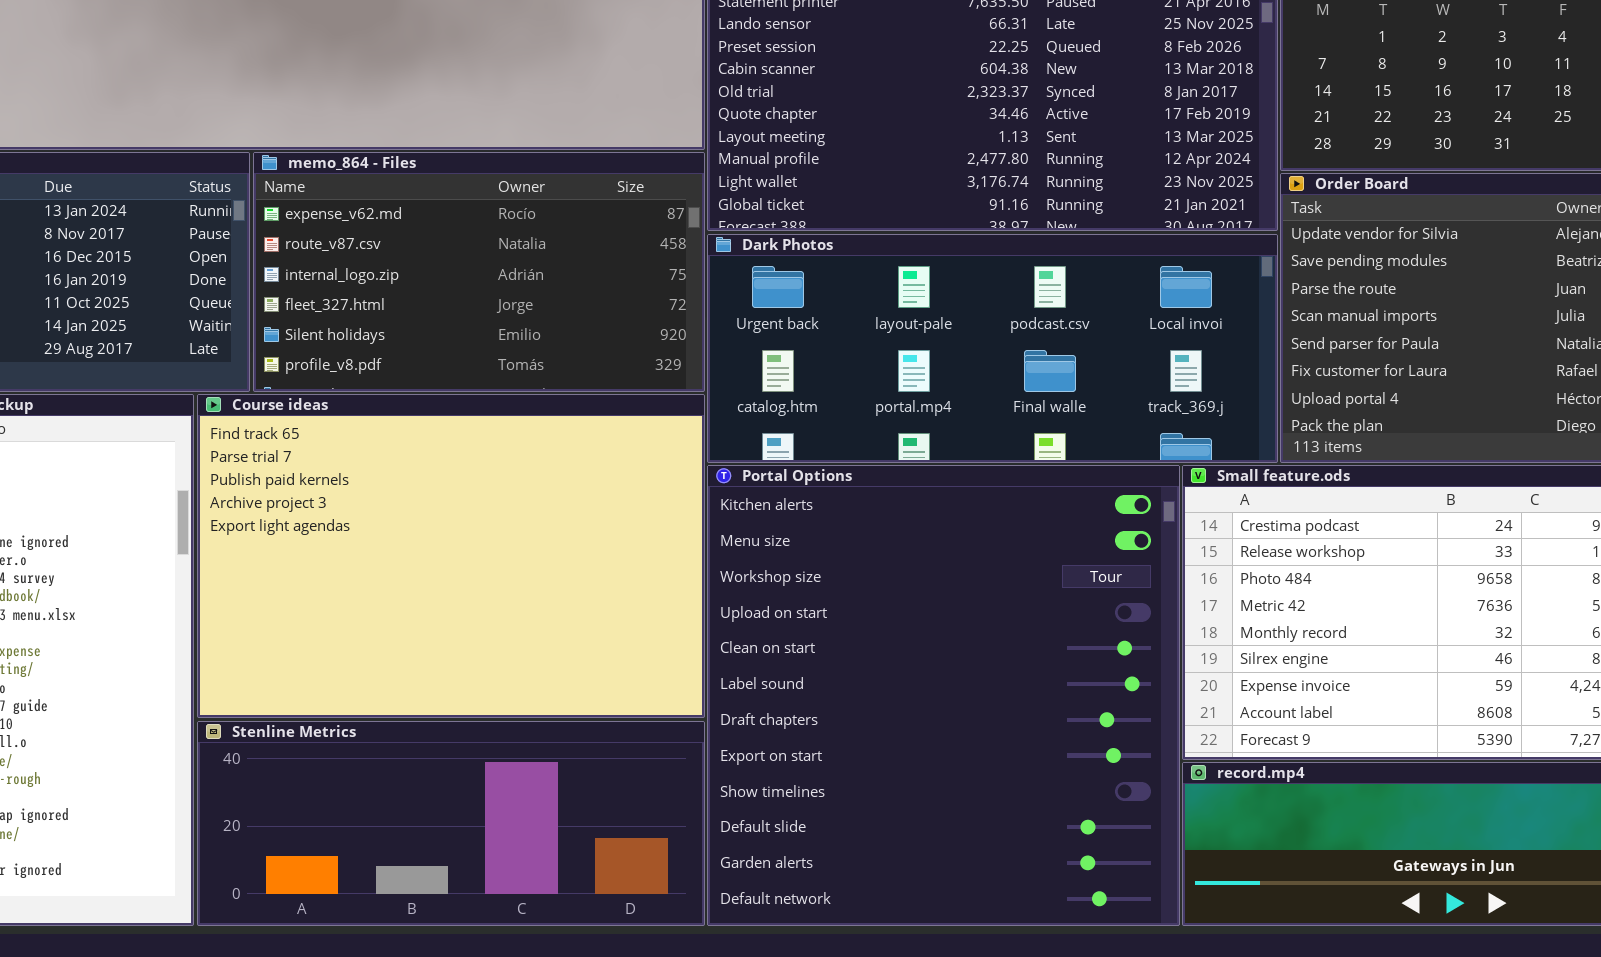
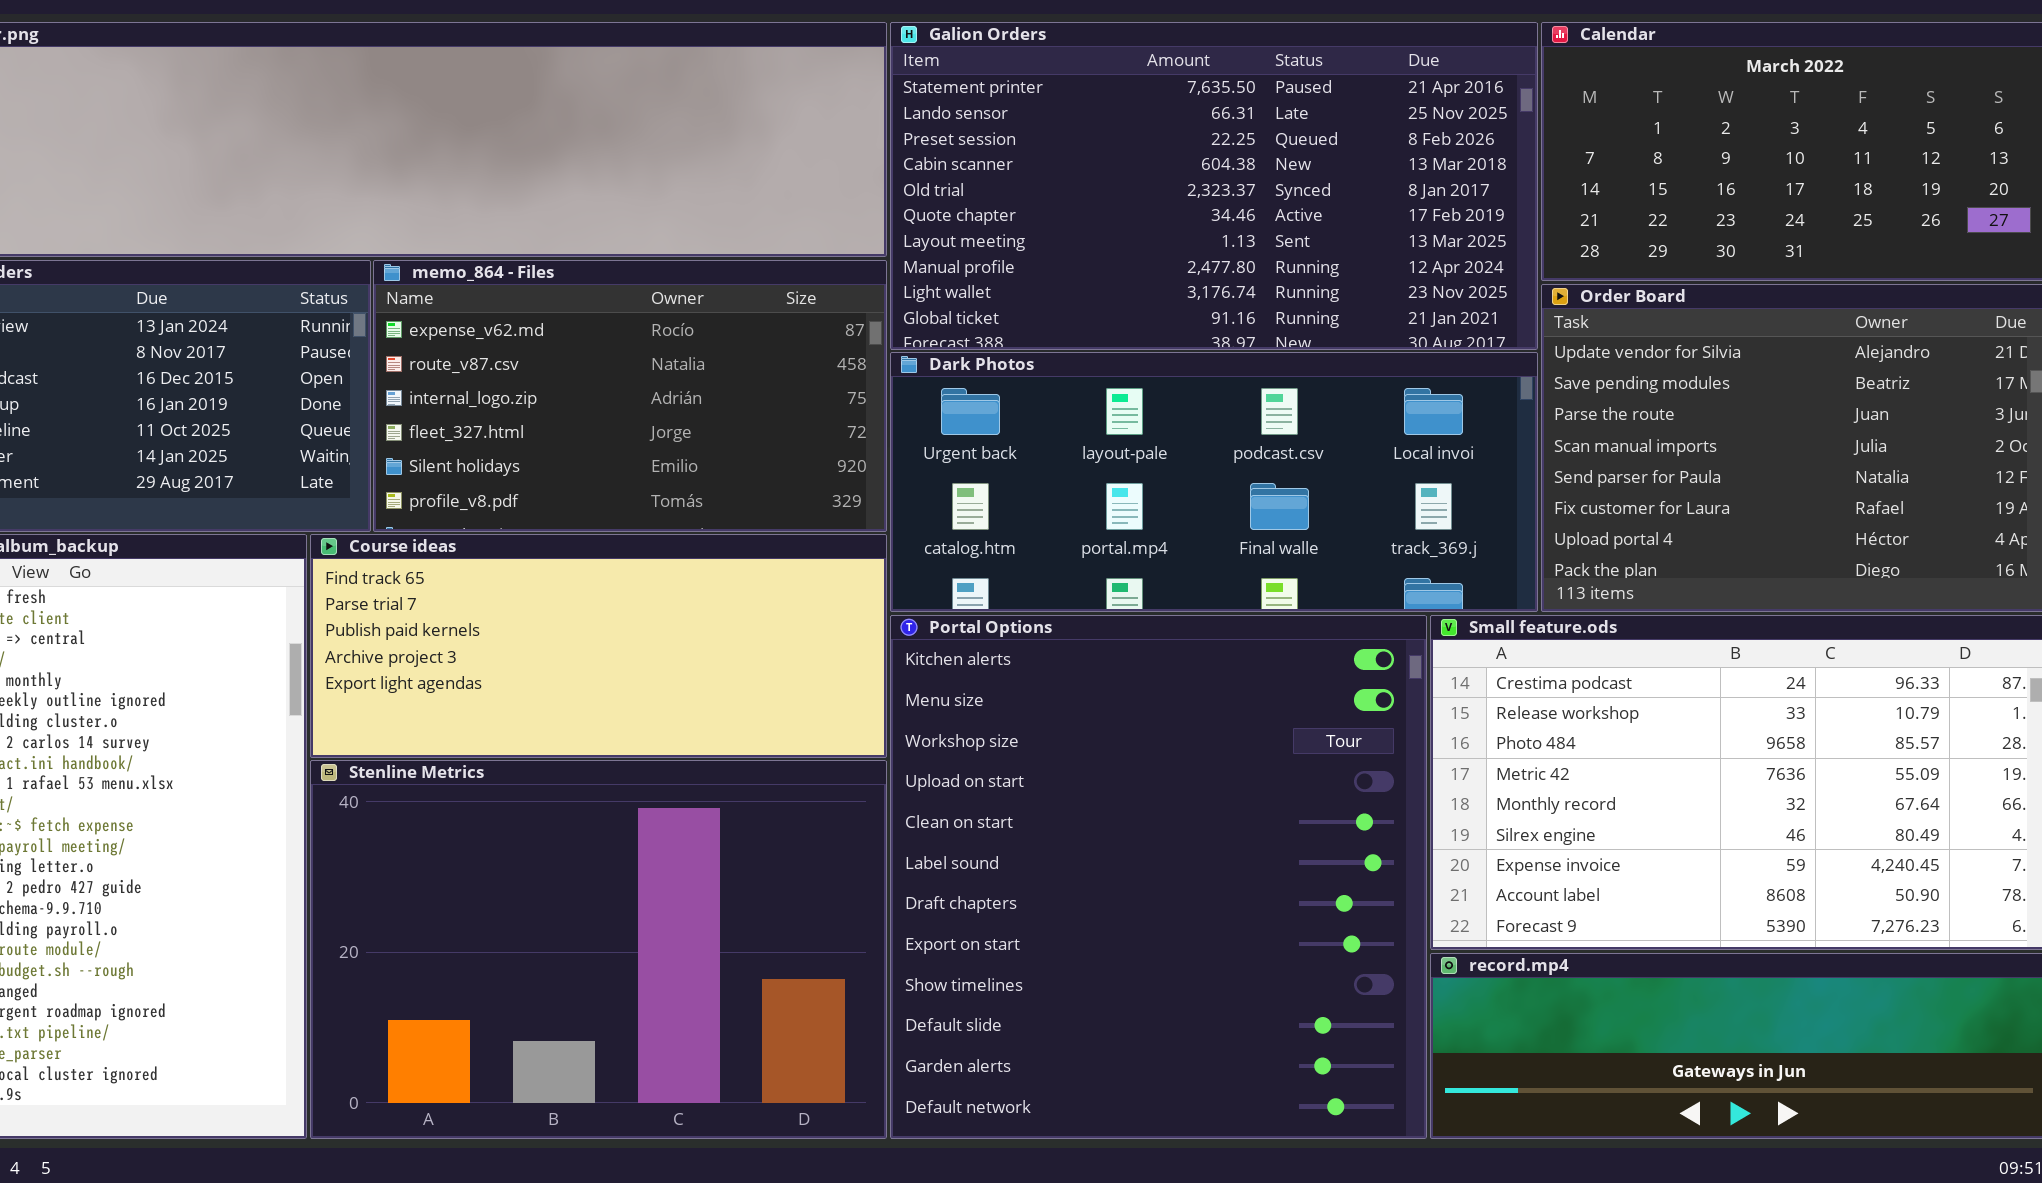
Course ideas: [197,394,705,718] -> [310,534,887,758], resized
Stenline Metrics: [197,721,705,926] -> [310,760,887,1139], resized

